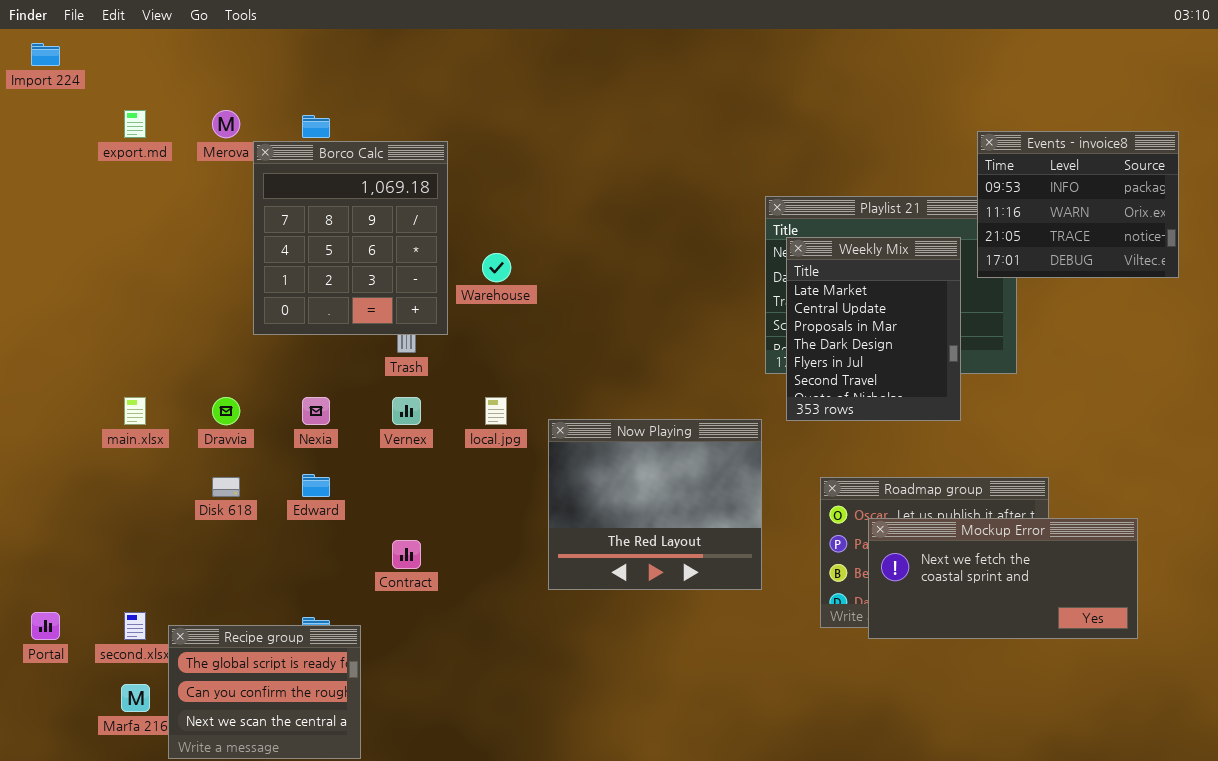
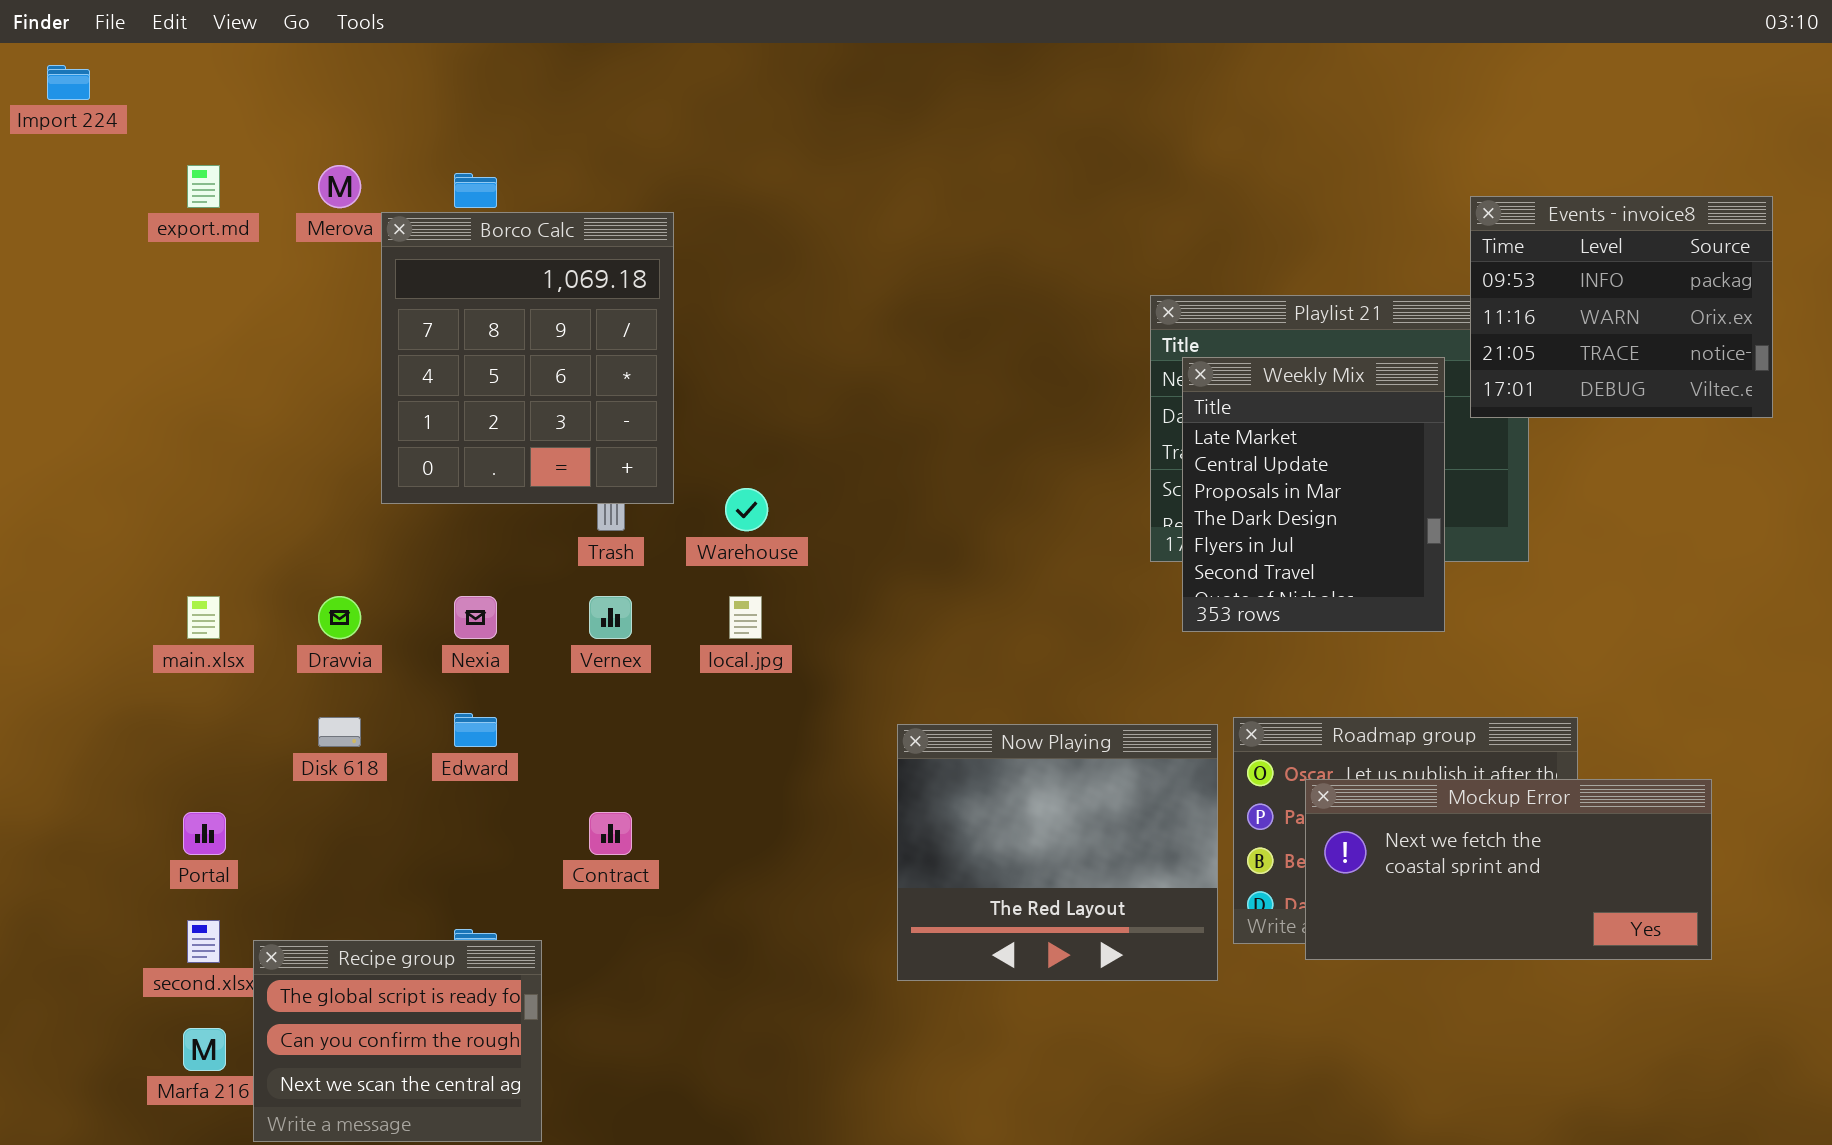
Warehouse: [482,253,511,282] -> [725,488,768,531], moved
Now Playing: [548,419,762,590] -> [897,724,1218,981], moved
Portal: [31,612,60,640] -> [183,812,226,855], moved

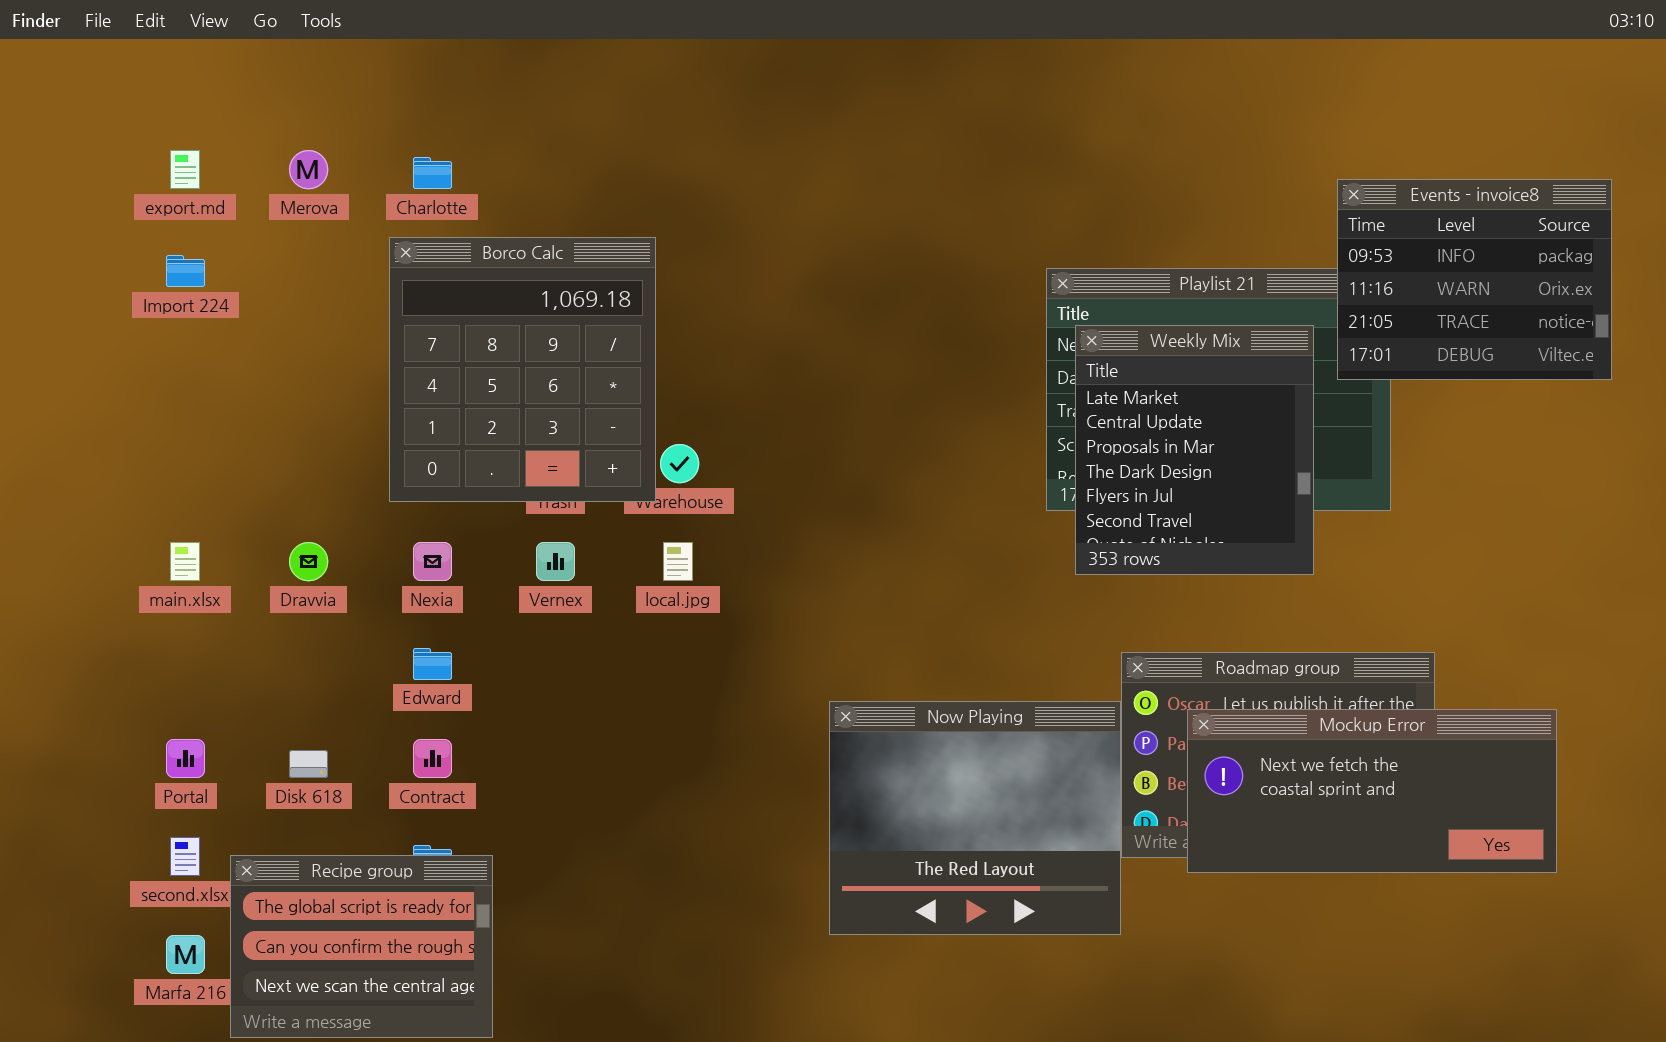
Import 224: [47,65,90,100] -> [166,255,205,287], moved
Borco Calc: [381,212,674,504] -> [389,237,656,502], moved
Disk 618: [318,717,361,747] -> [289,750,328,778], moved
Now Playing: [897,724,1218,981] -> [829,701,1121,935], moved
Contract: [589,812,632,855] -> [413,739,452,778], moved

